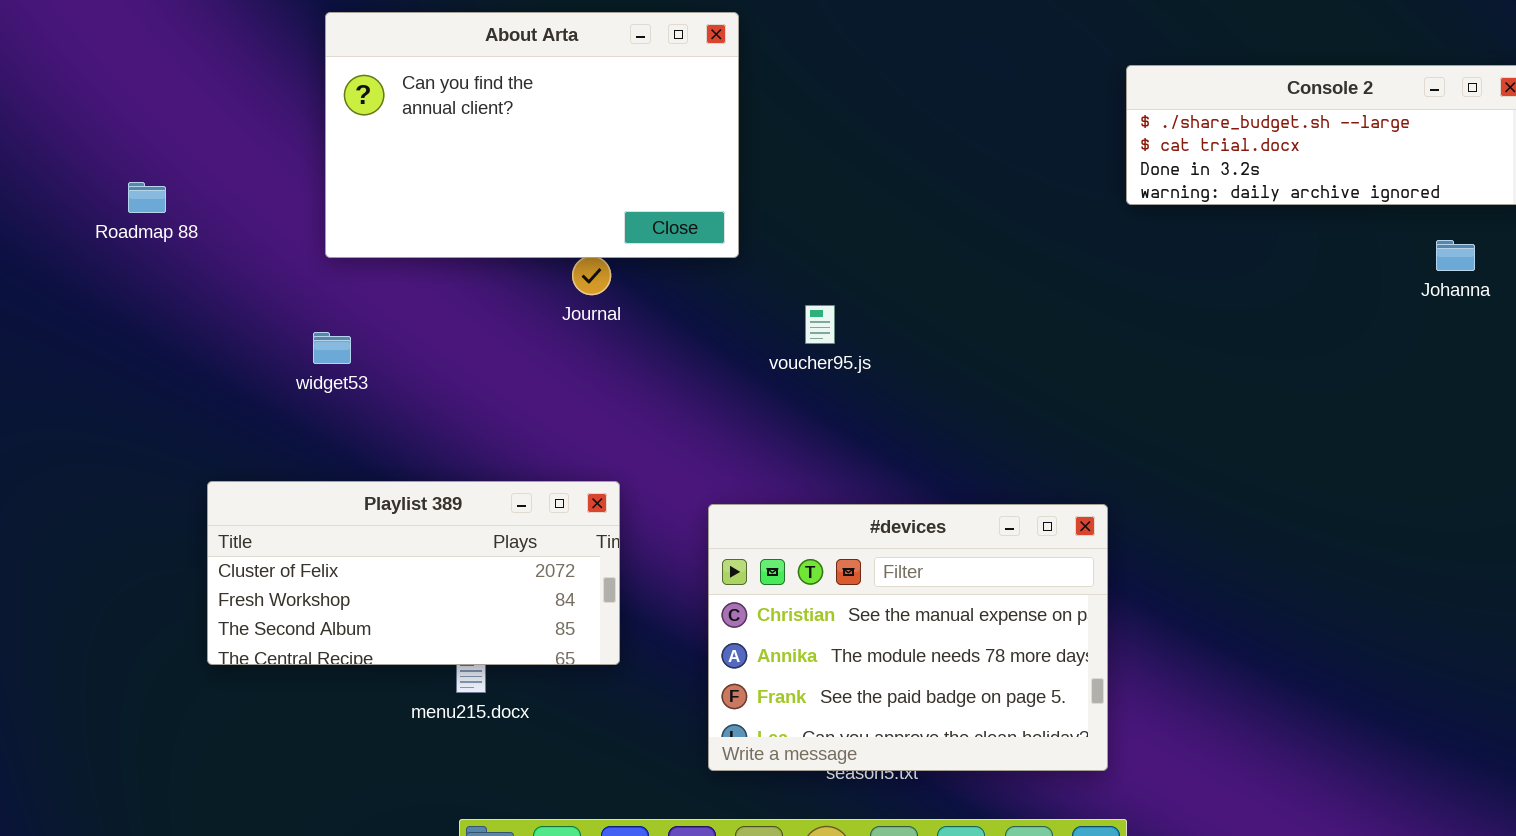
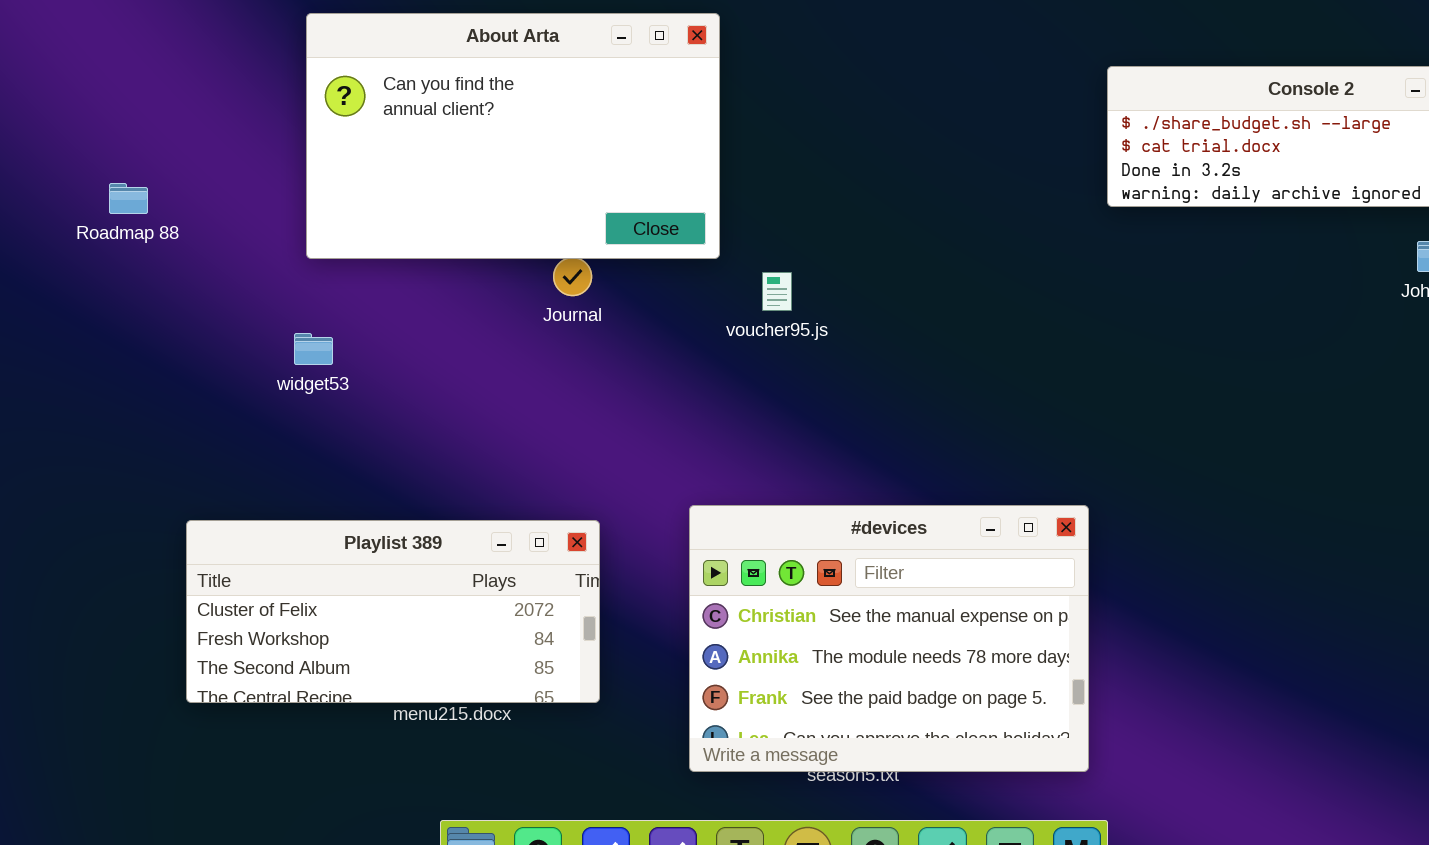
voucher95.js: [805,305,835,344] -> [762,272,792,311], moved
Playlist 389: [207,481,620,665] -> [186,520,600,703], moved

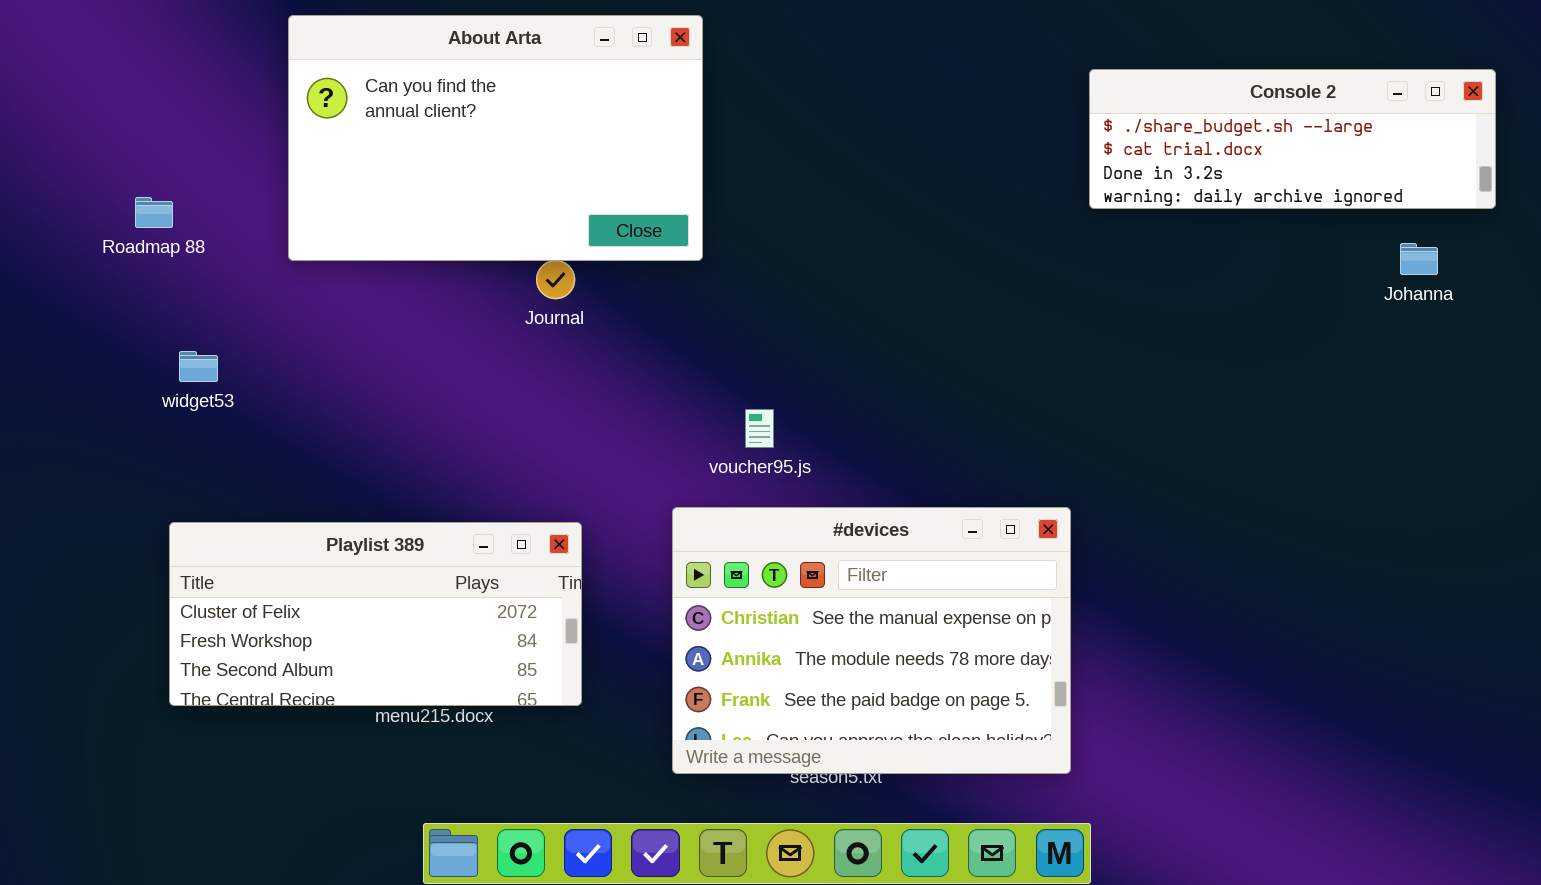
Roadmap 88: [109,183,148,214] -> [135,197,173,228], moved
voucher95.js: [762,272,792,311] -> [745,409,774,448], moved
widget53: [294,333,333,365] -> [179,351,218,382], moved

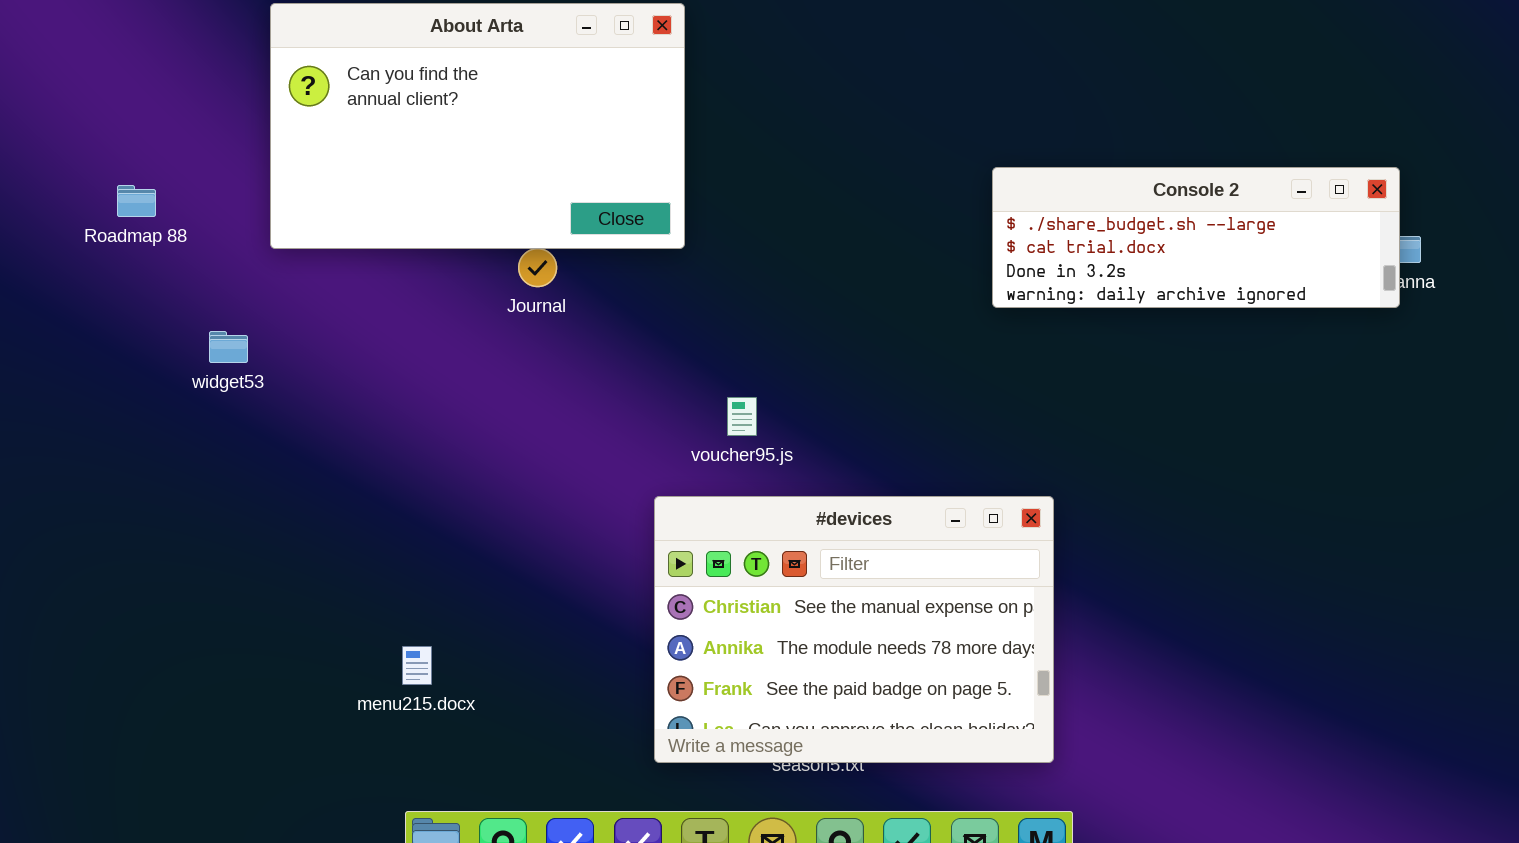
Console 2: [1089,69,1496,209] -> [992,167,1400,308], moved
widget53: [179,351,218,382] -> [209,331,248,363], moved
Playlist 389: [169,522,582,706] -> none, closed

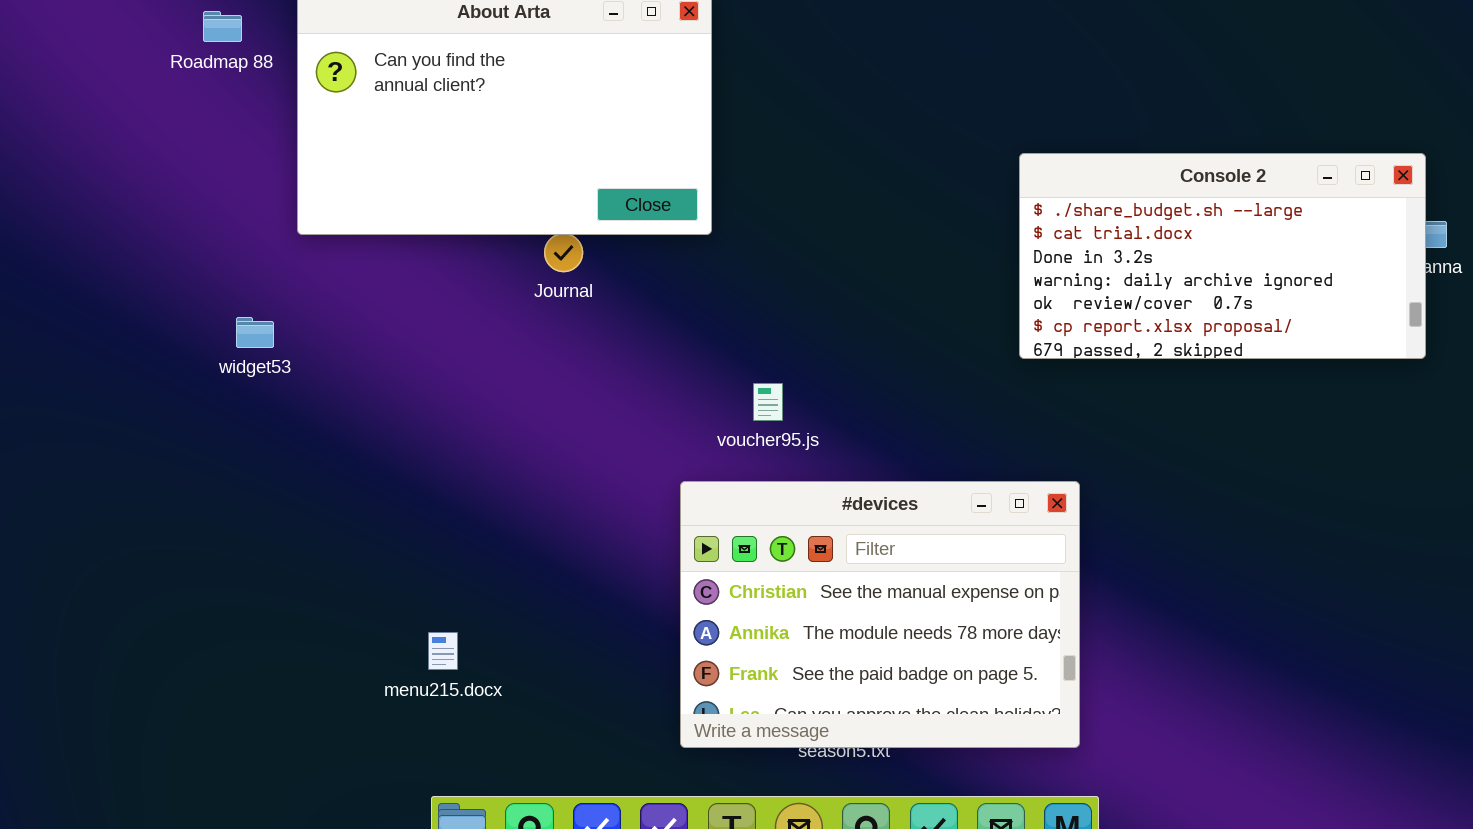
Console 2: [992,167,1400,308] -> [1019,153,1426,359], resized
Roadmap 88: [117,185,156,217] -> [203,11,242,42], moved

